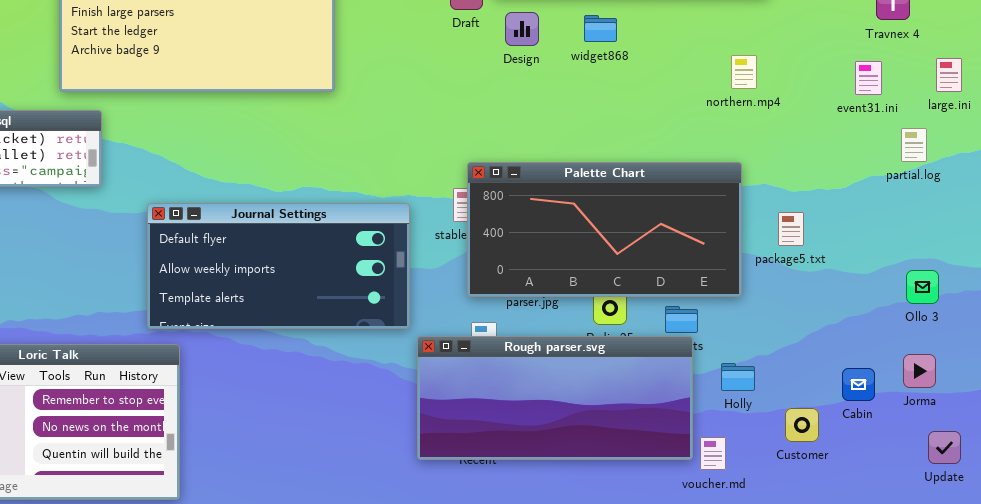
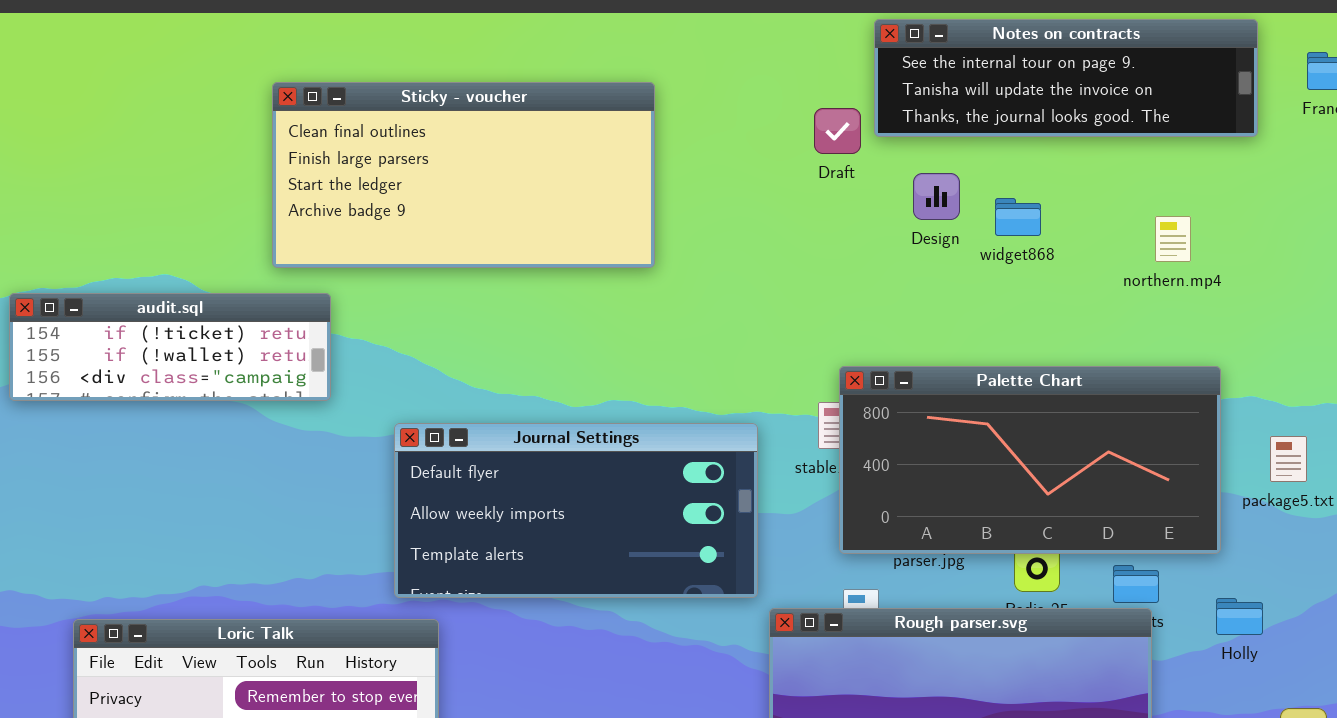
Design: [505,12,539,46] -> [913,173,960,220], moved
widget868: [584,15,617,42] -> [995,198,1041,236], moved
northern.mp4: [731,55,757,89] -> [1155,216,1191,262], moved
Holly: [721,363,755,391] -> [1216,598,1263,635], moved

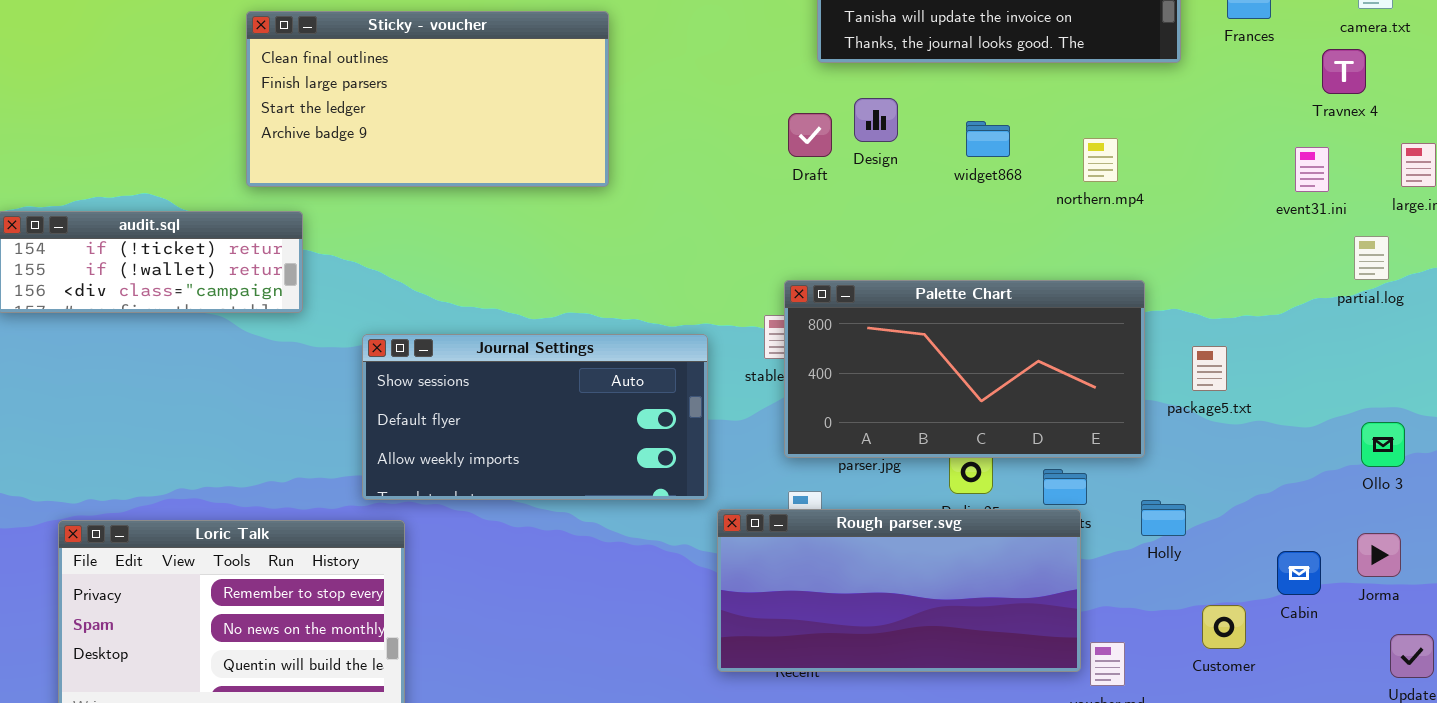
Draft: [814,108,861,154] -> [788,113,832,157], moved
widget868: [995,198,1041,236] -> [966,121,1010,157], moved
Journal Settings: [394,423,758,598] -> [362,334,708,500], scrolled up 1 row

